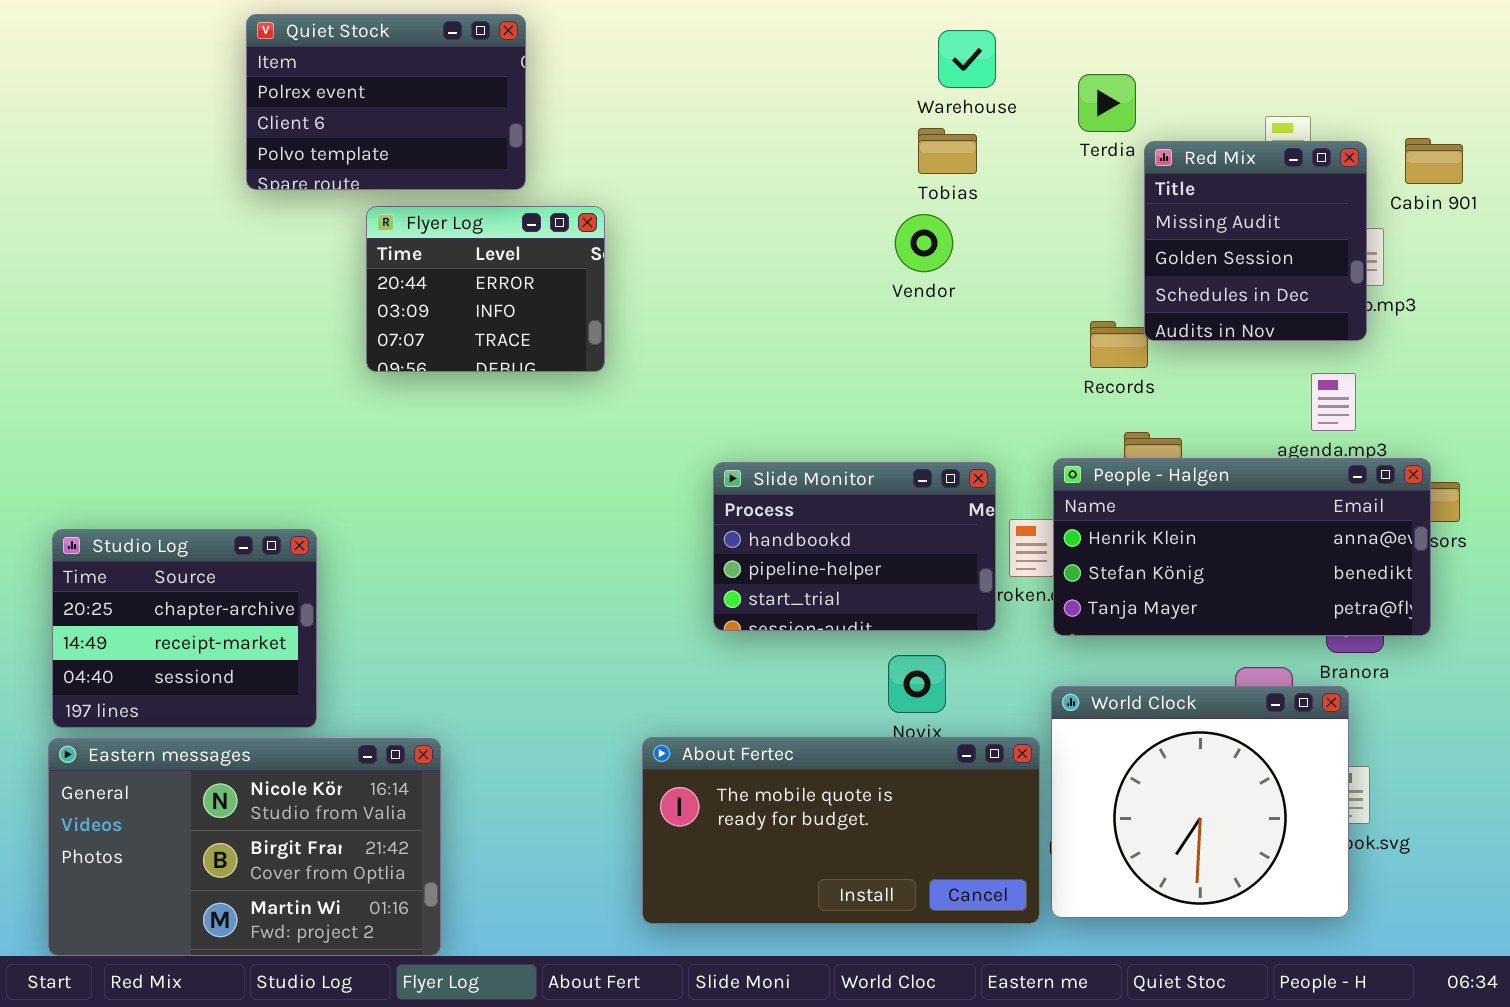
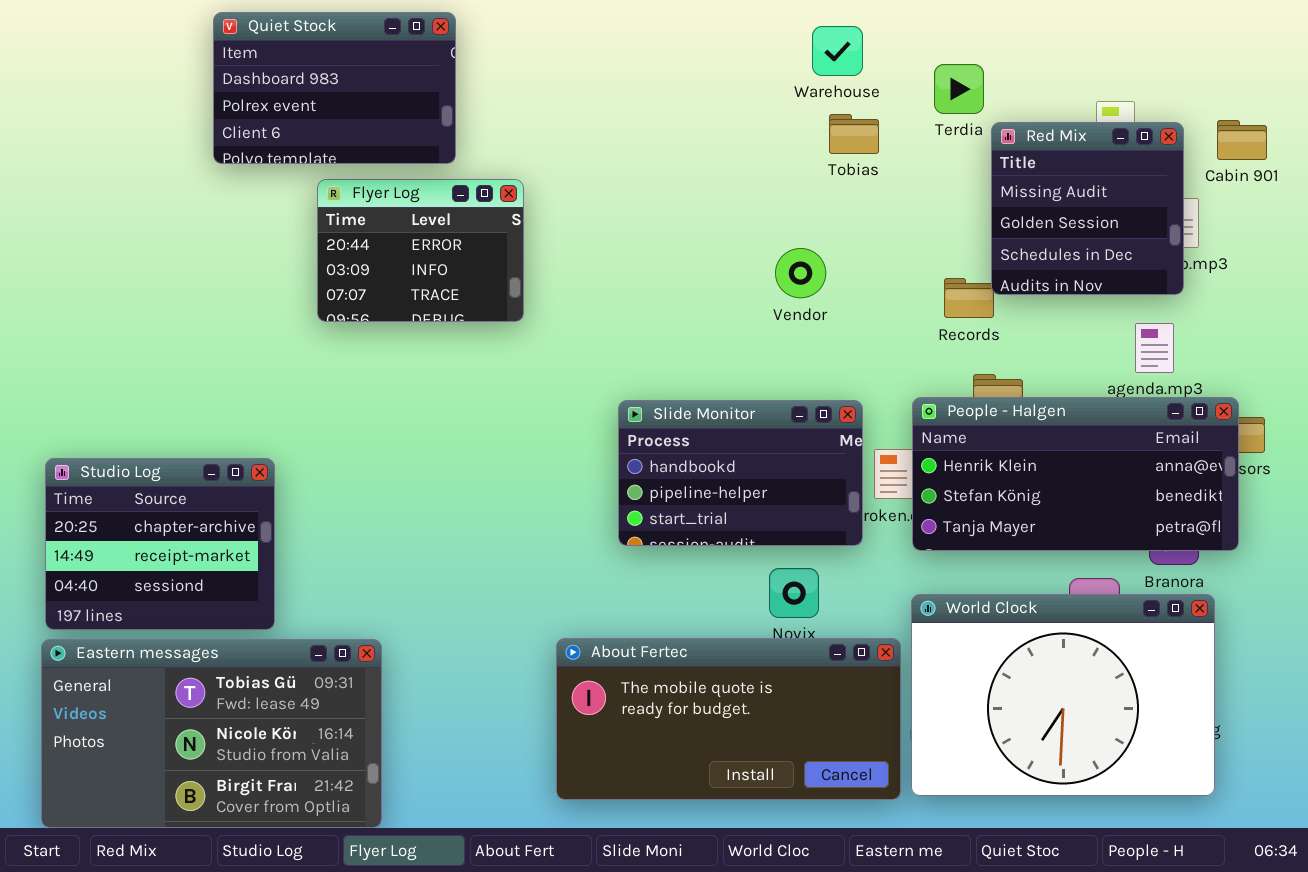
Quiet Stock: [246,14,526,190] -> [213,12,456,164], scrolled up 1 row
Tobias: [918,128,977,174] -> [829,114,879,154], moved
Vendor: [895,214,953,272] -> [775,248,826,298], moved
World Clock: [1051,686,1349,918] -> [911,594,1215,796], resized
Eastern messages: [48,738,441,956] -> [41,639,382,828], scrolled up 1 row

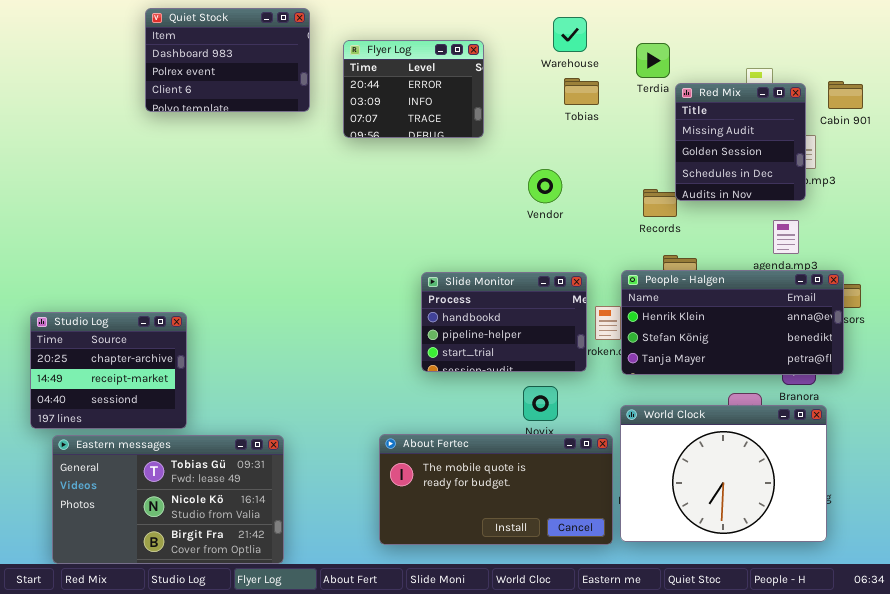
Flyer Log: [317,179,524,322] -> [343,40,484,138], moved
Eastern messages: [41,639,382,828] -> [52,435,284,564], moved

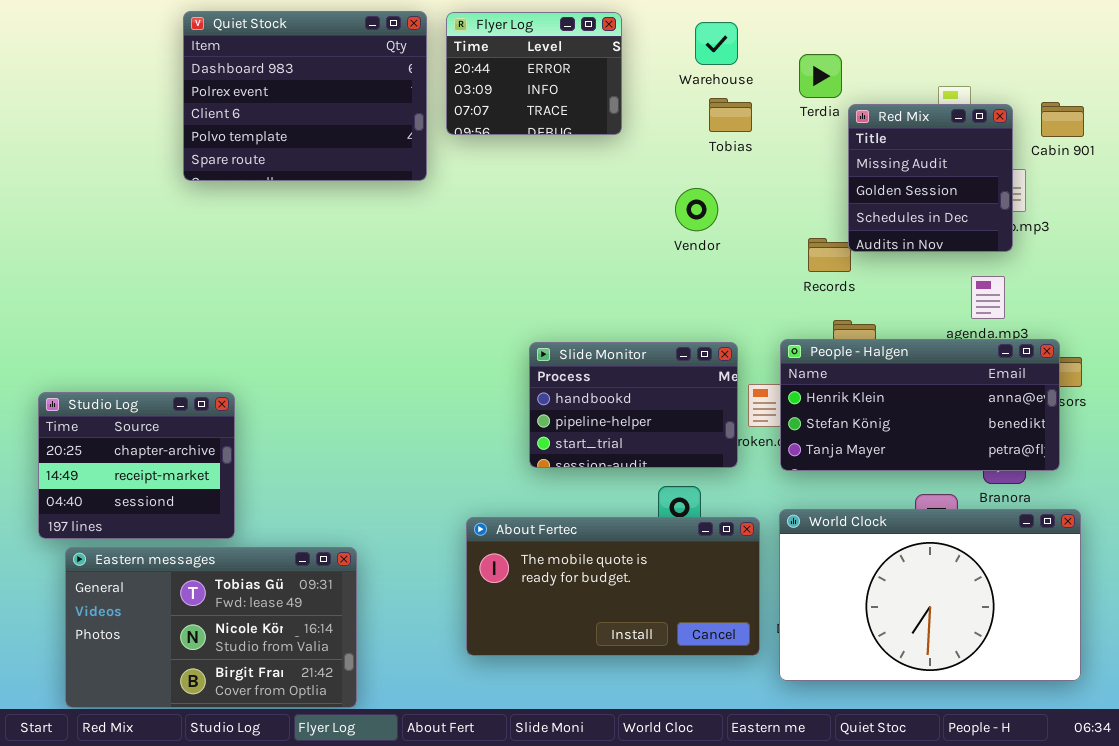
Quiet Stock: [145,8,310,112] -> [183,11,427,181], resized
Flyer Log: [343,40,484,138] -> [446,12,622,135], moved
Vendor: [528,169,562,203] -> [675,188,718,231], moved
World Clock: [620,405,827,542] -> [779,509,1081,681], resized
About Fertec: [379,434,613,545] -> [466,517,760,656], moved

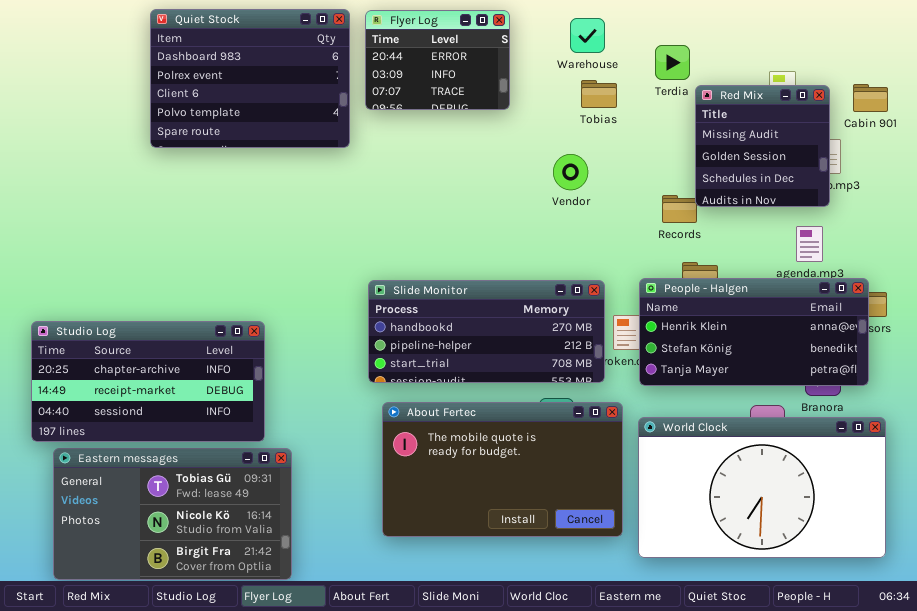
Slide Monitor: [529,342,738,468] -> [368,280,605,383], resized
Studio Log: [38,392,235,539] -> [31,321,265,442], resized
About Fertec: [466,517,760,656] -> [382,402,623,537], resized

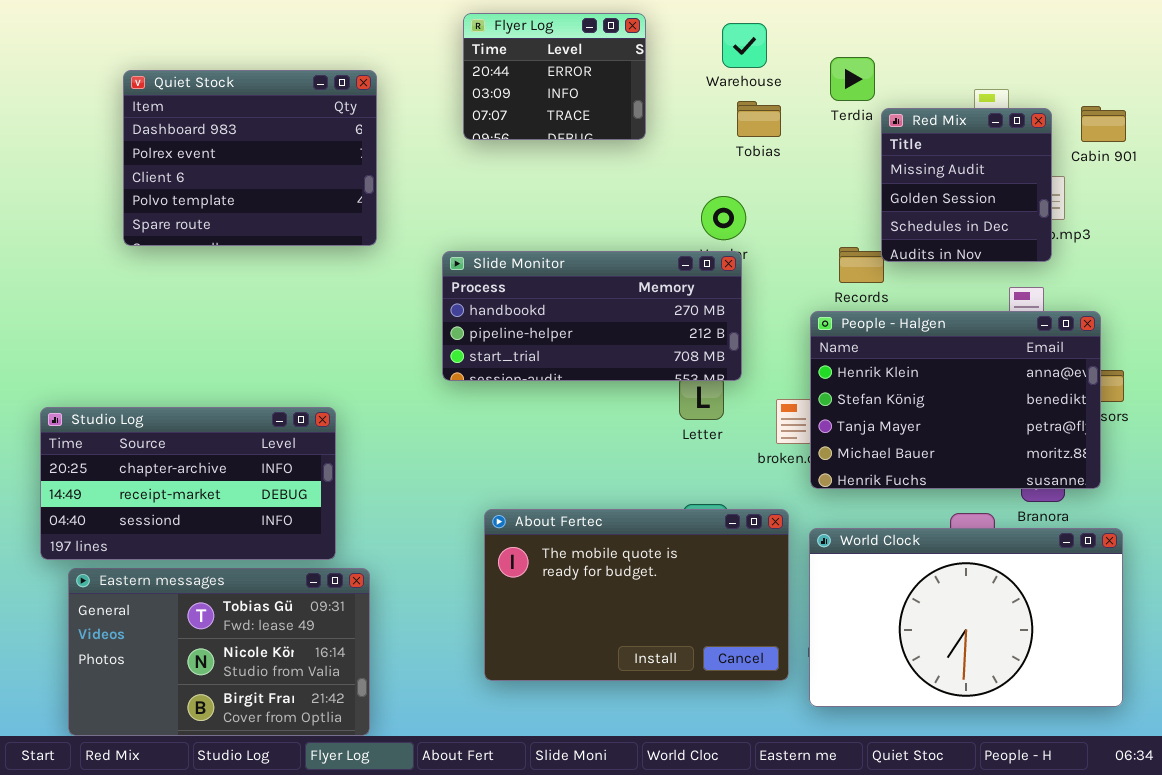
Quiet Stock: [150,9,350,148] -> [123,70,377,246], moved
People - Halgen: [639,278,869,386] -> [810,311,1101,489], resized
Slide Monitor: [368,280,605,383] -> [442,251,742,381], moved

